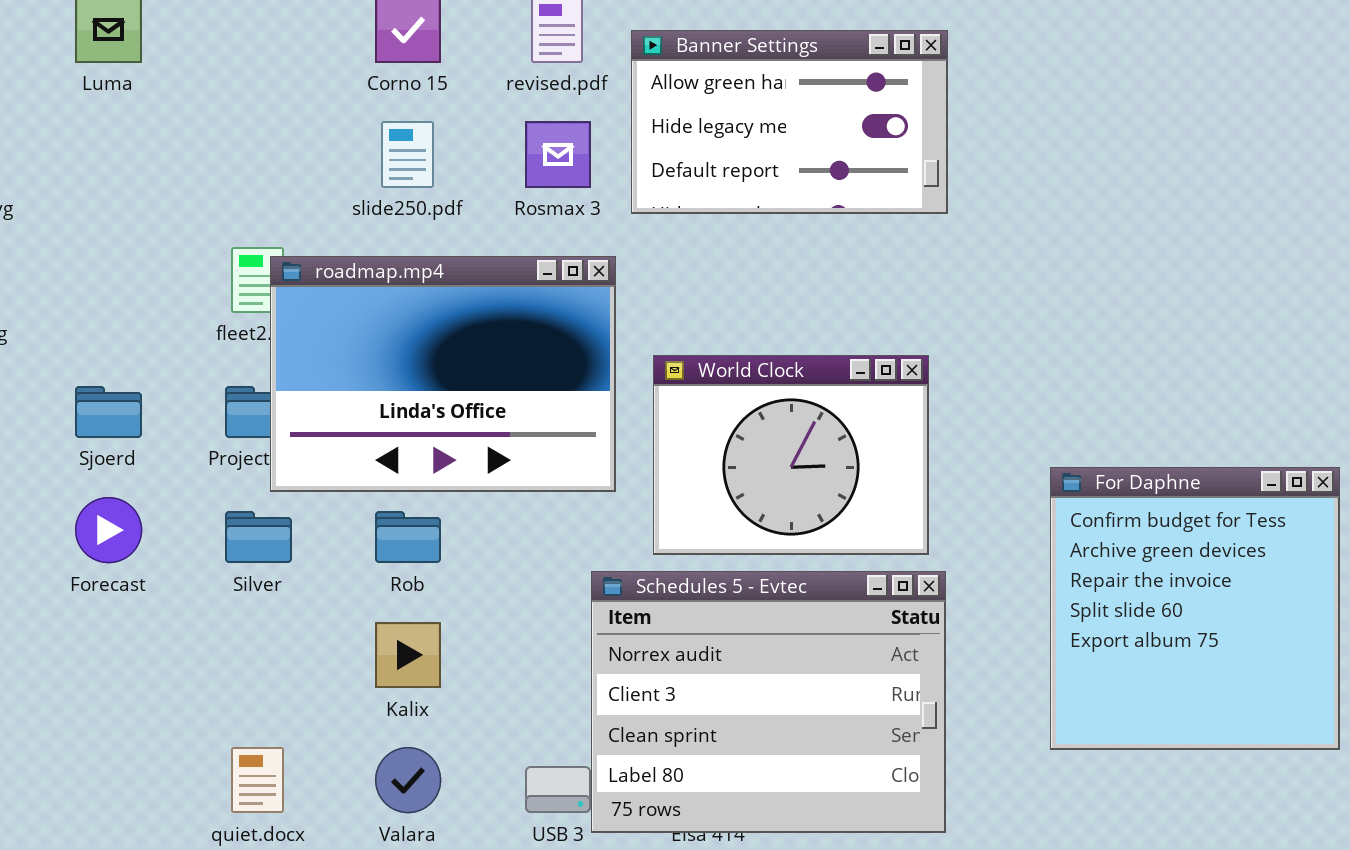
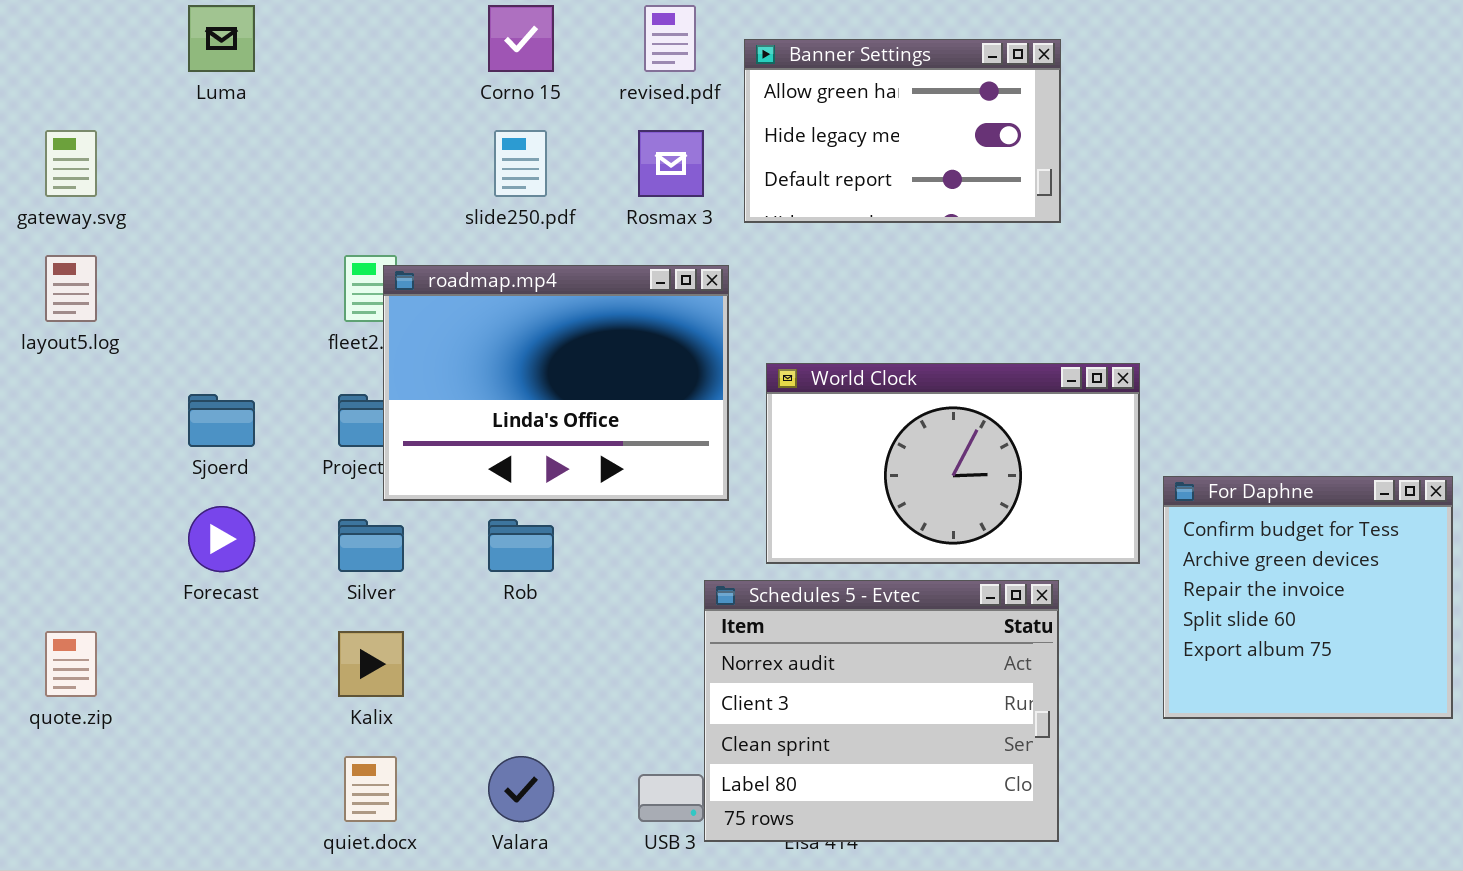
World Clock: [653,355,929,555] -> [766,363,1140,564], resized
For Daphne: [1050,467,1340,750] -> [1163,476,1453,719], resized
Kalix: [375,622,441,688] -> [338,631,404,697], moved

